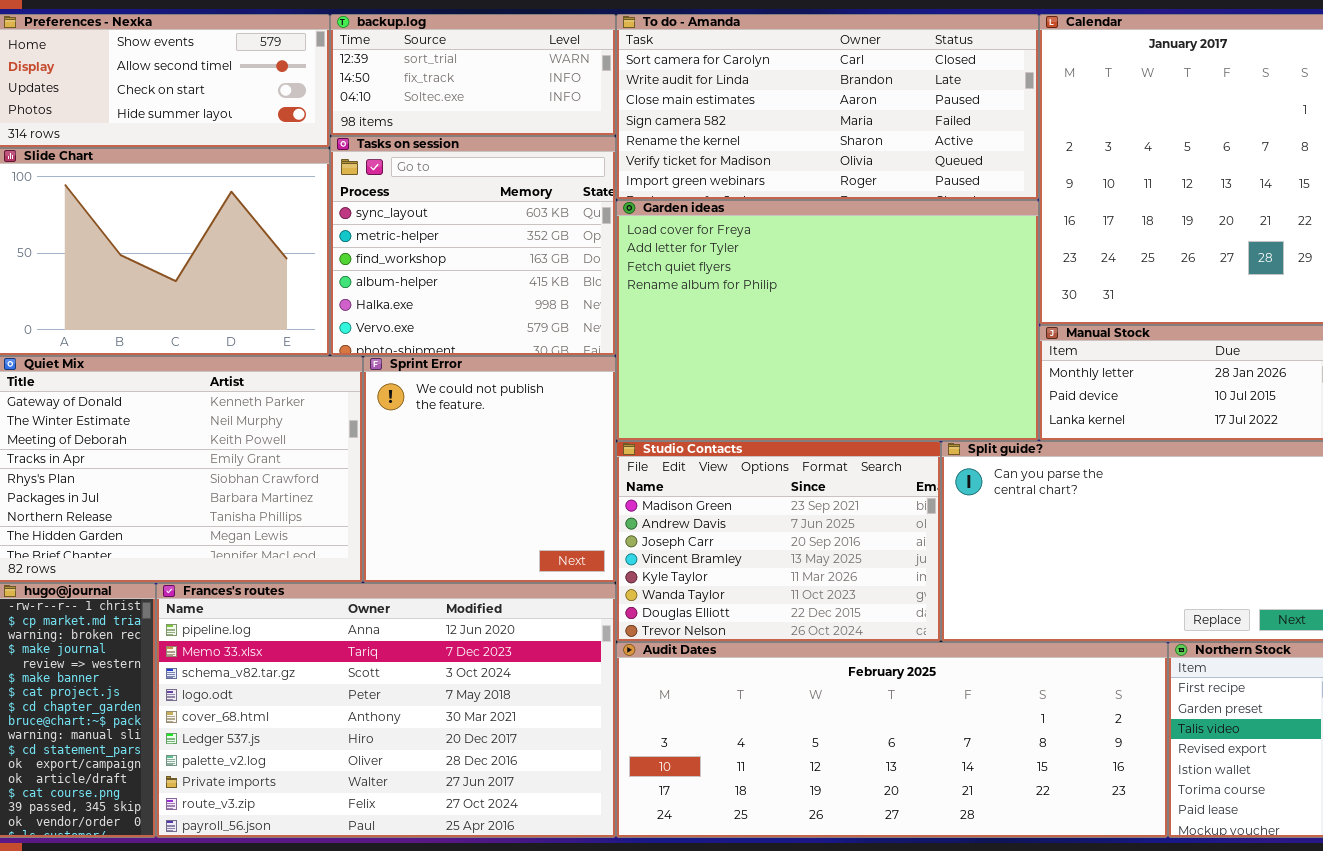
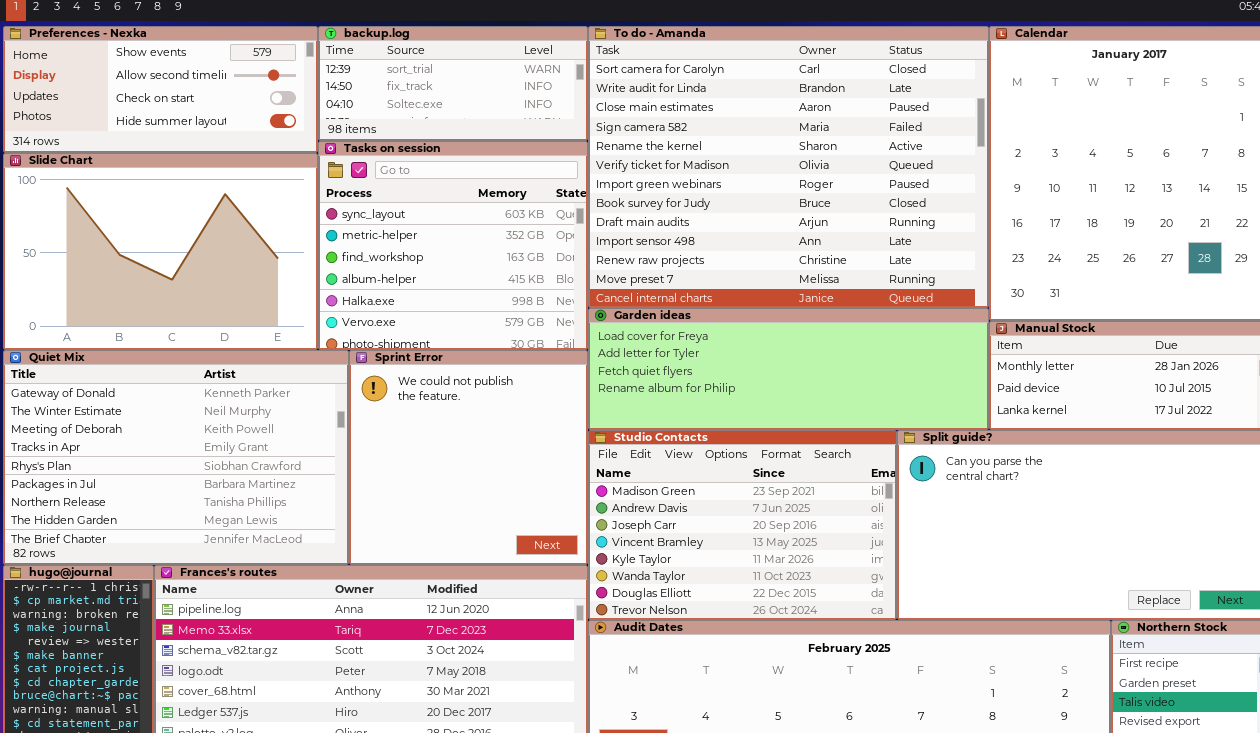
To do - Amanda: [616,14,1039,200] -> [588,26,989,308], resized
Garden ideas: [616,200,1039,441] -> [588,308,989,430], resized

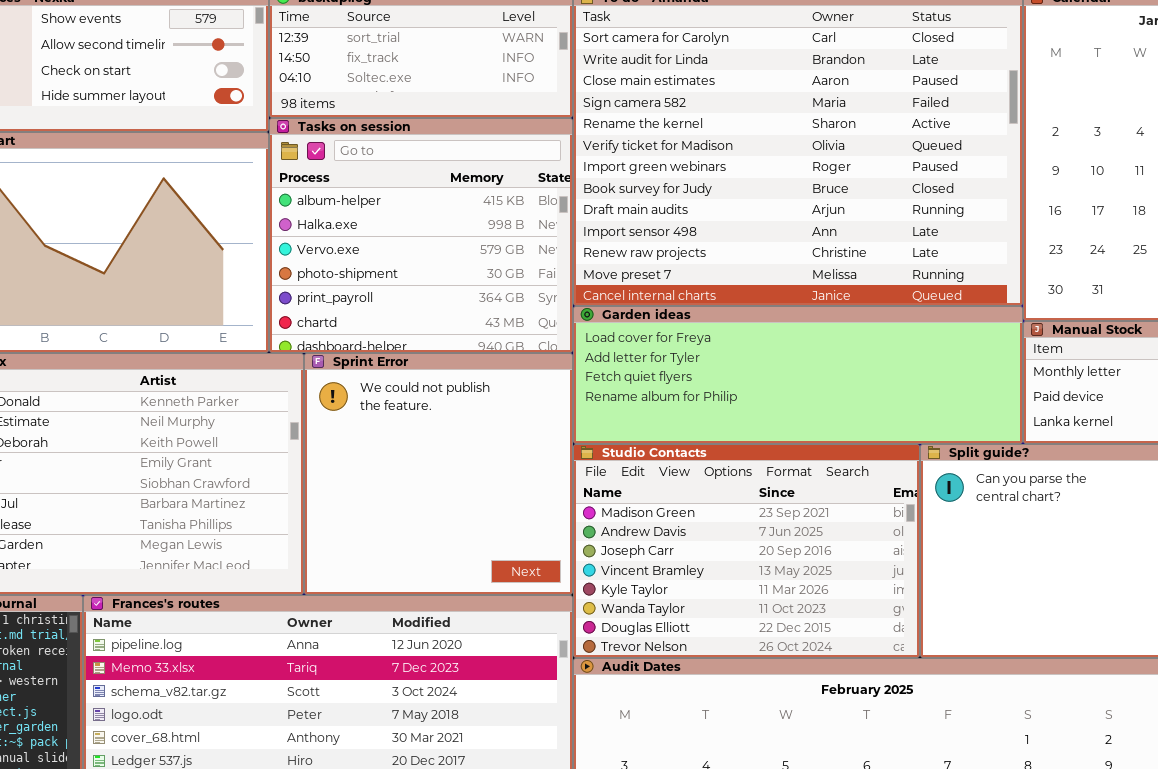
Tasks on session: [318,141,588,350] -> [269,118,573,353], scrolled down 3 rows

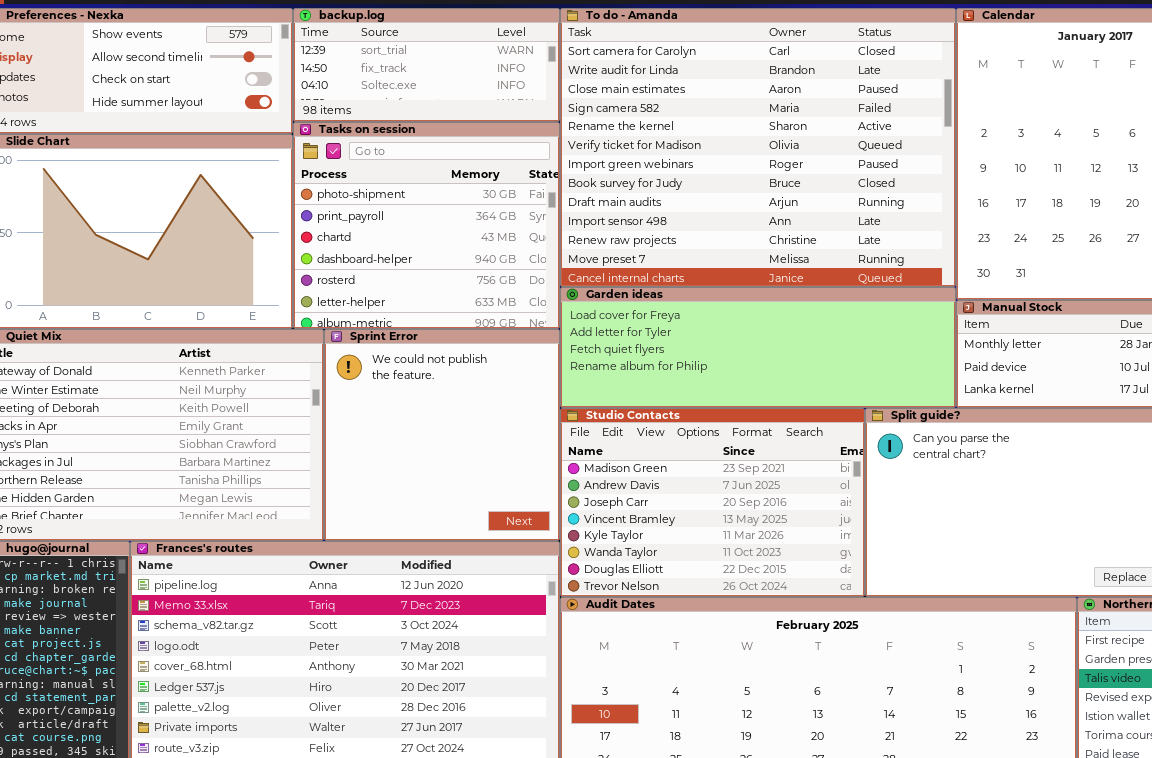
Tasks on session: [269,118,573,353] -> [293,122,560,329], scrolled down 3 rows

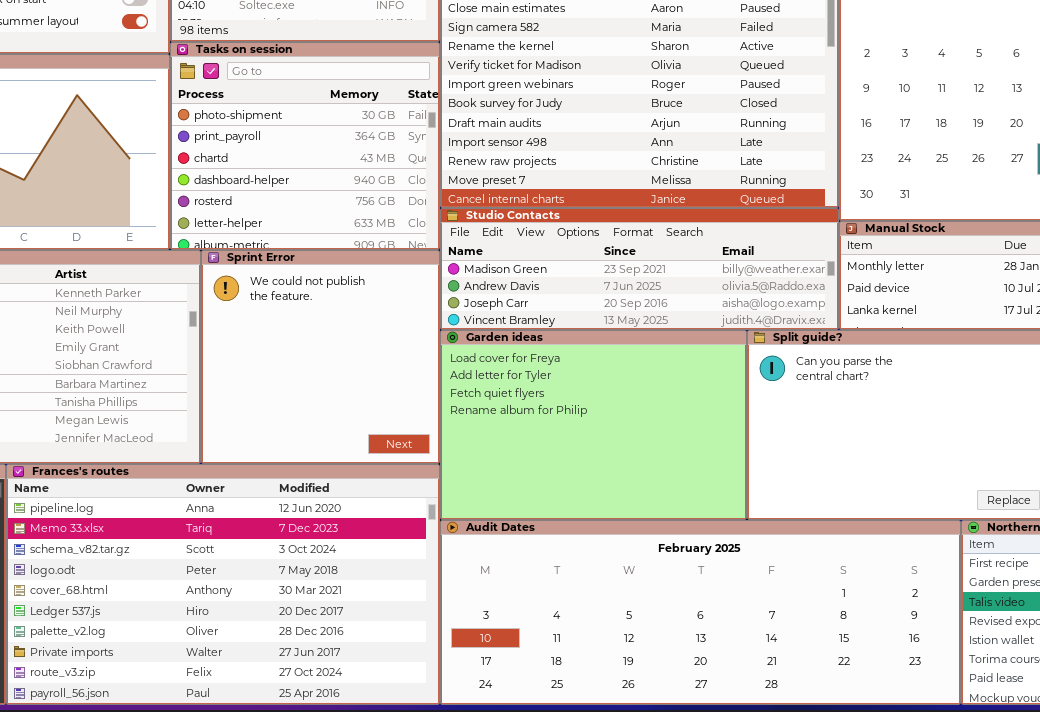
Garden ideas: [560,287,956,408] -> [440,330,747,520], moved, resized
Studio Contacts: [560,408,865,597] -> [440,208,839,330], moved, resized

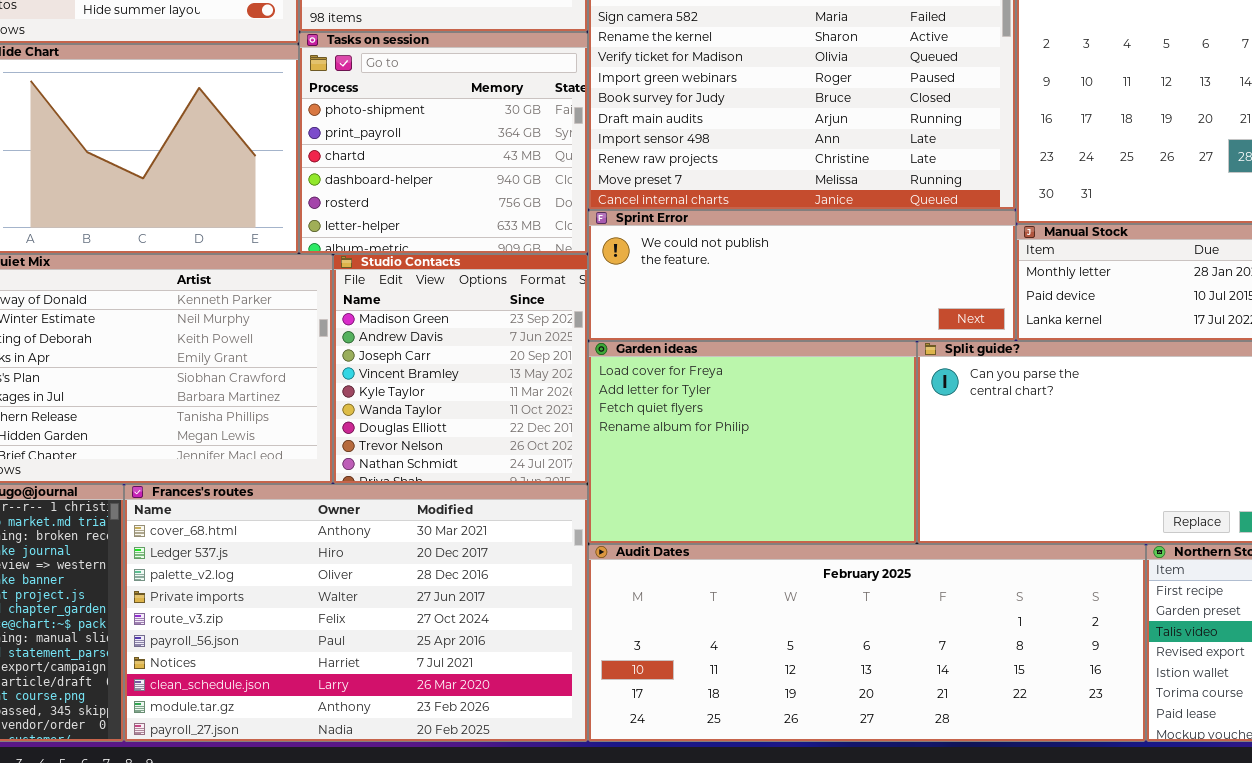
Studio Contacts: [440,208,839,330] -> [333,254,588,484], moved, resized
Sprint Error: [201,250,440,464] -> [588,210,1016,341], moved, resized
Frances's routes: [6,464,440,705] -> [124,484,588,742], scrolled down 4 rows

